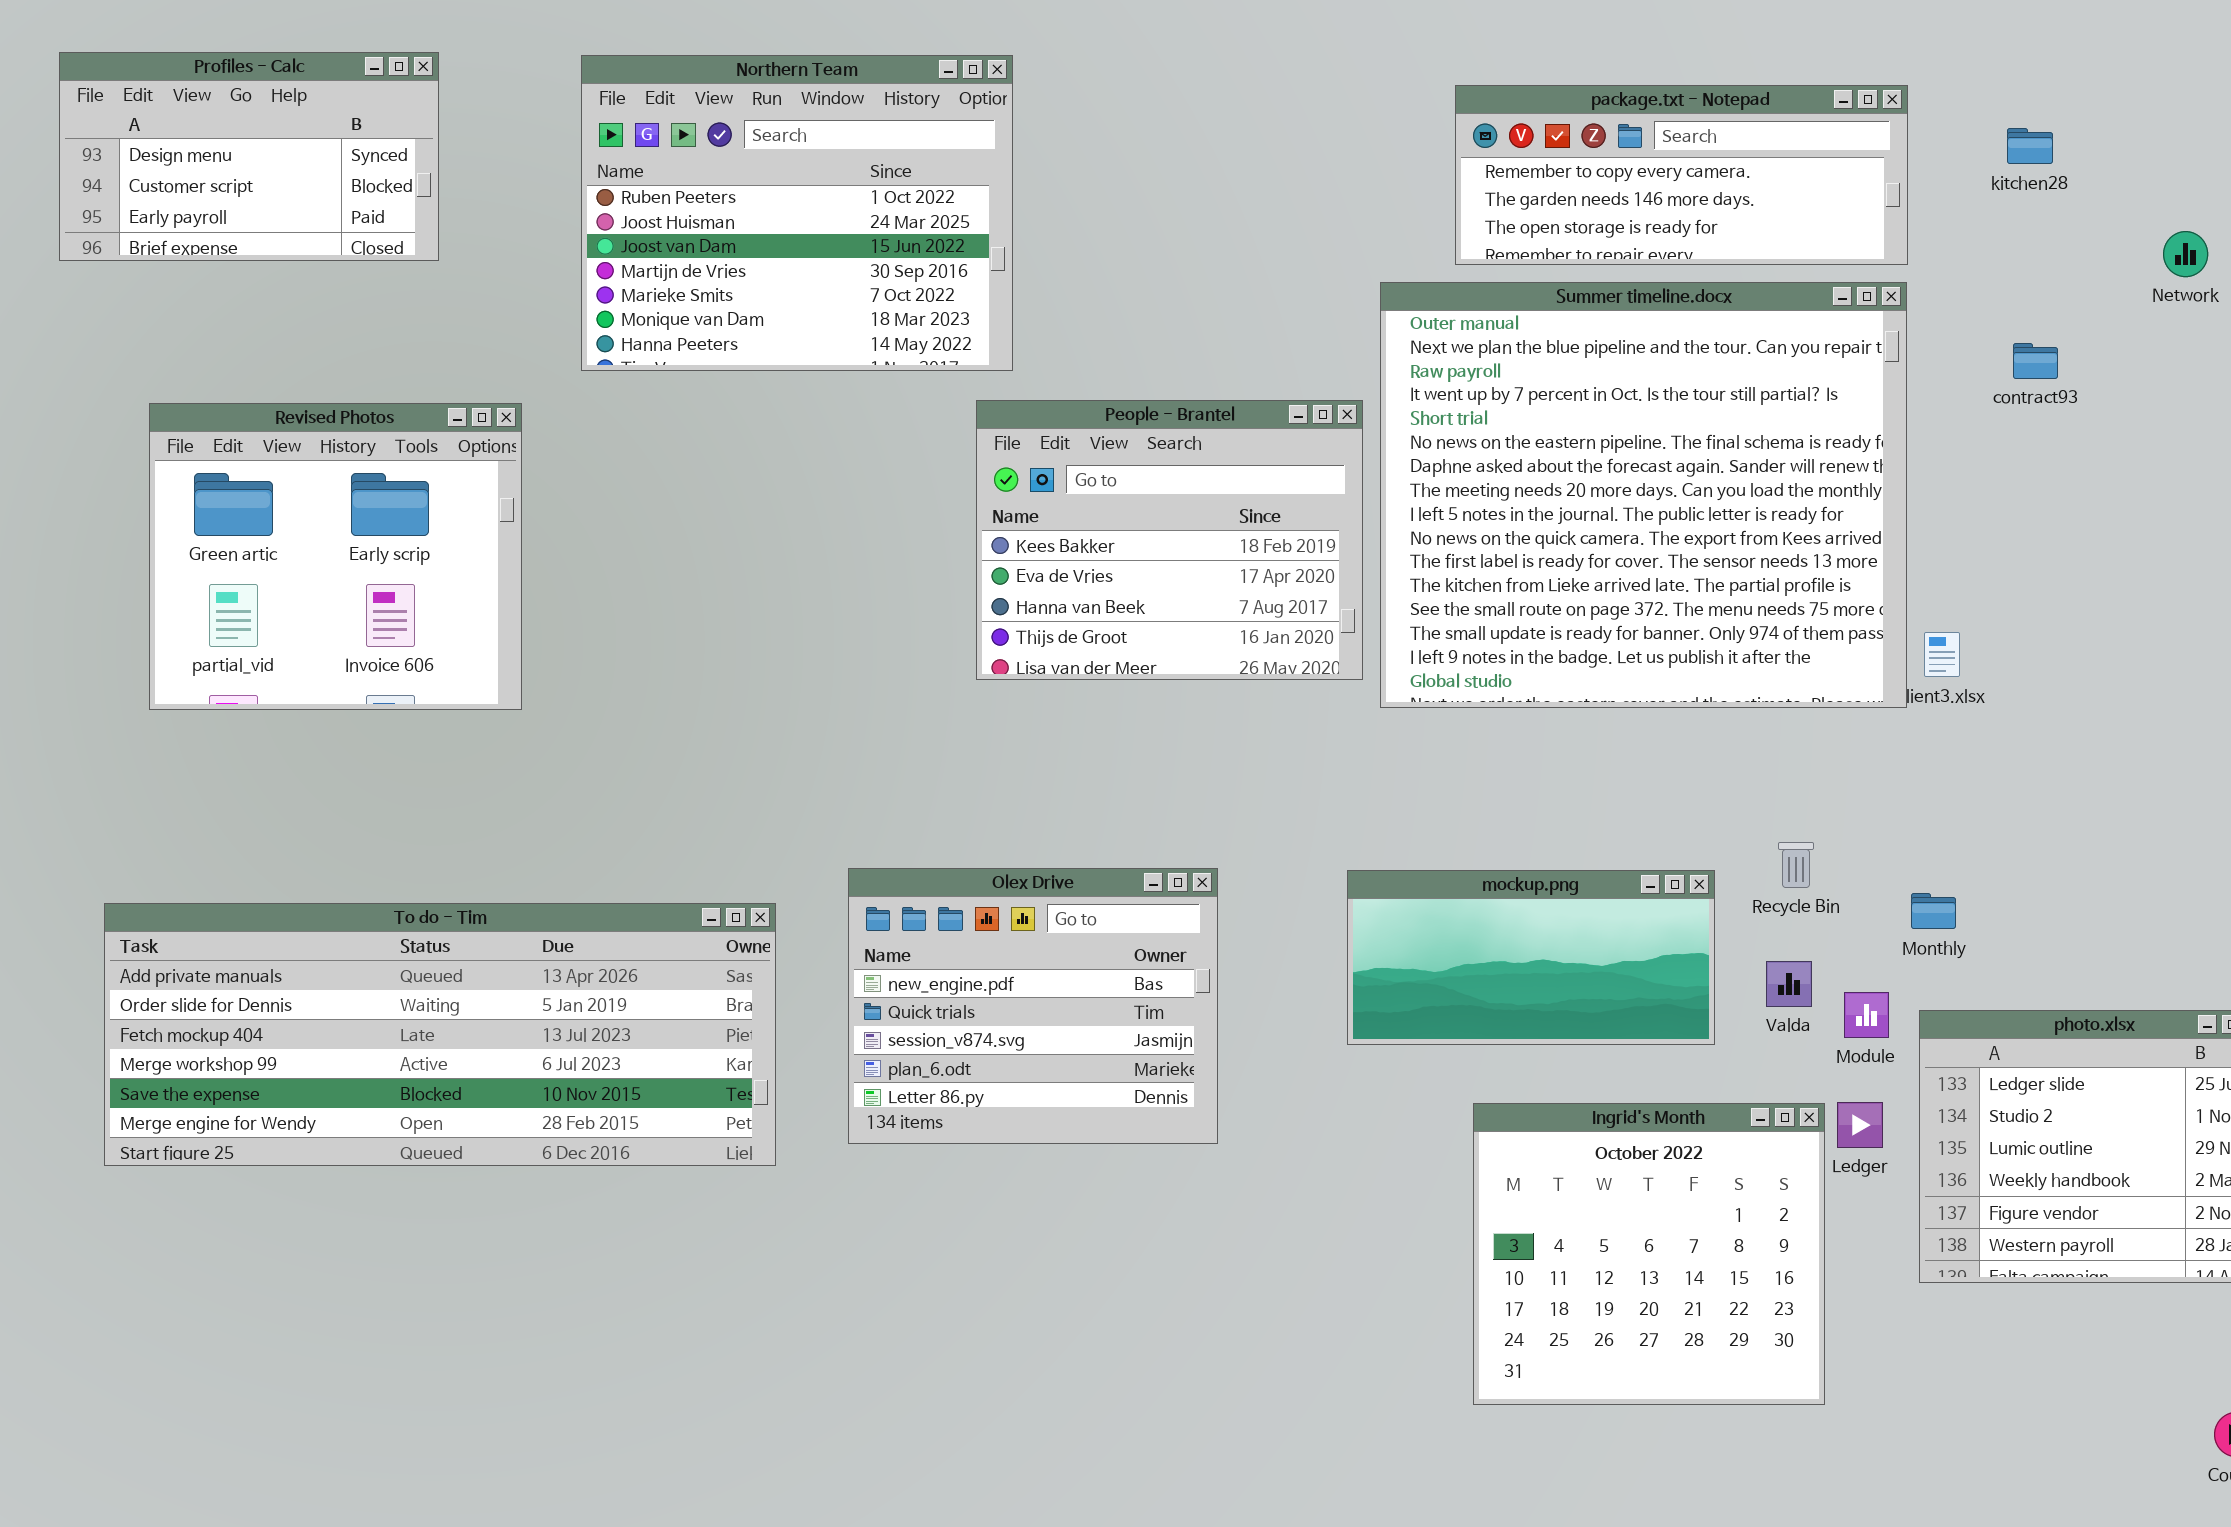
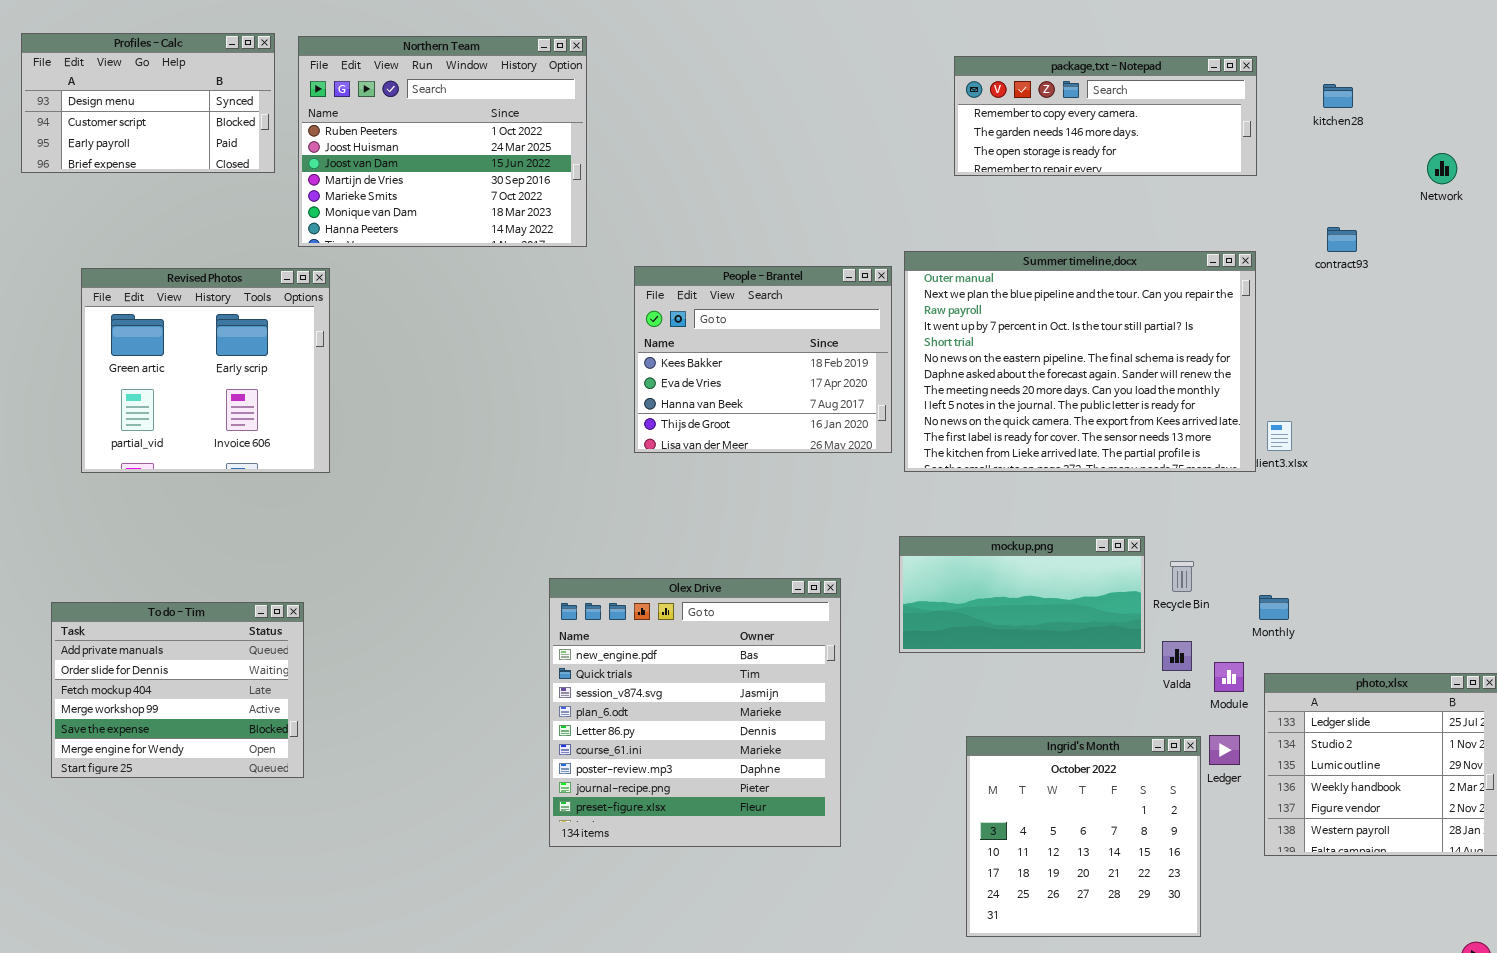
Northern Team: [581,55,1013,371] -> [298,36,587,247], moved
Summer timeline.docx: [1380,282,1907,708] -> [904,251,1256,472], resized
Olex Drive: [848,868,1218,1144] -> [549,578,841,847], resized
mockup.png: [1347,870,1715,1045] -> [899,536,1145,653], moved
To do - Tim: [104,903,776,1166] -> [51,602,304,778], resized

